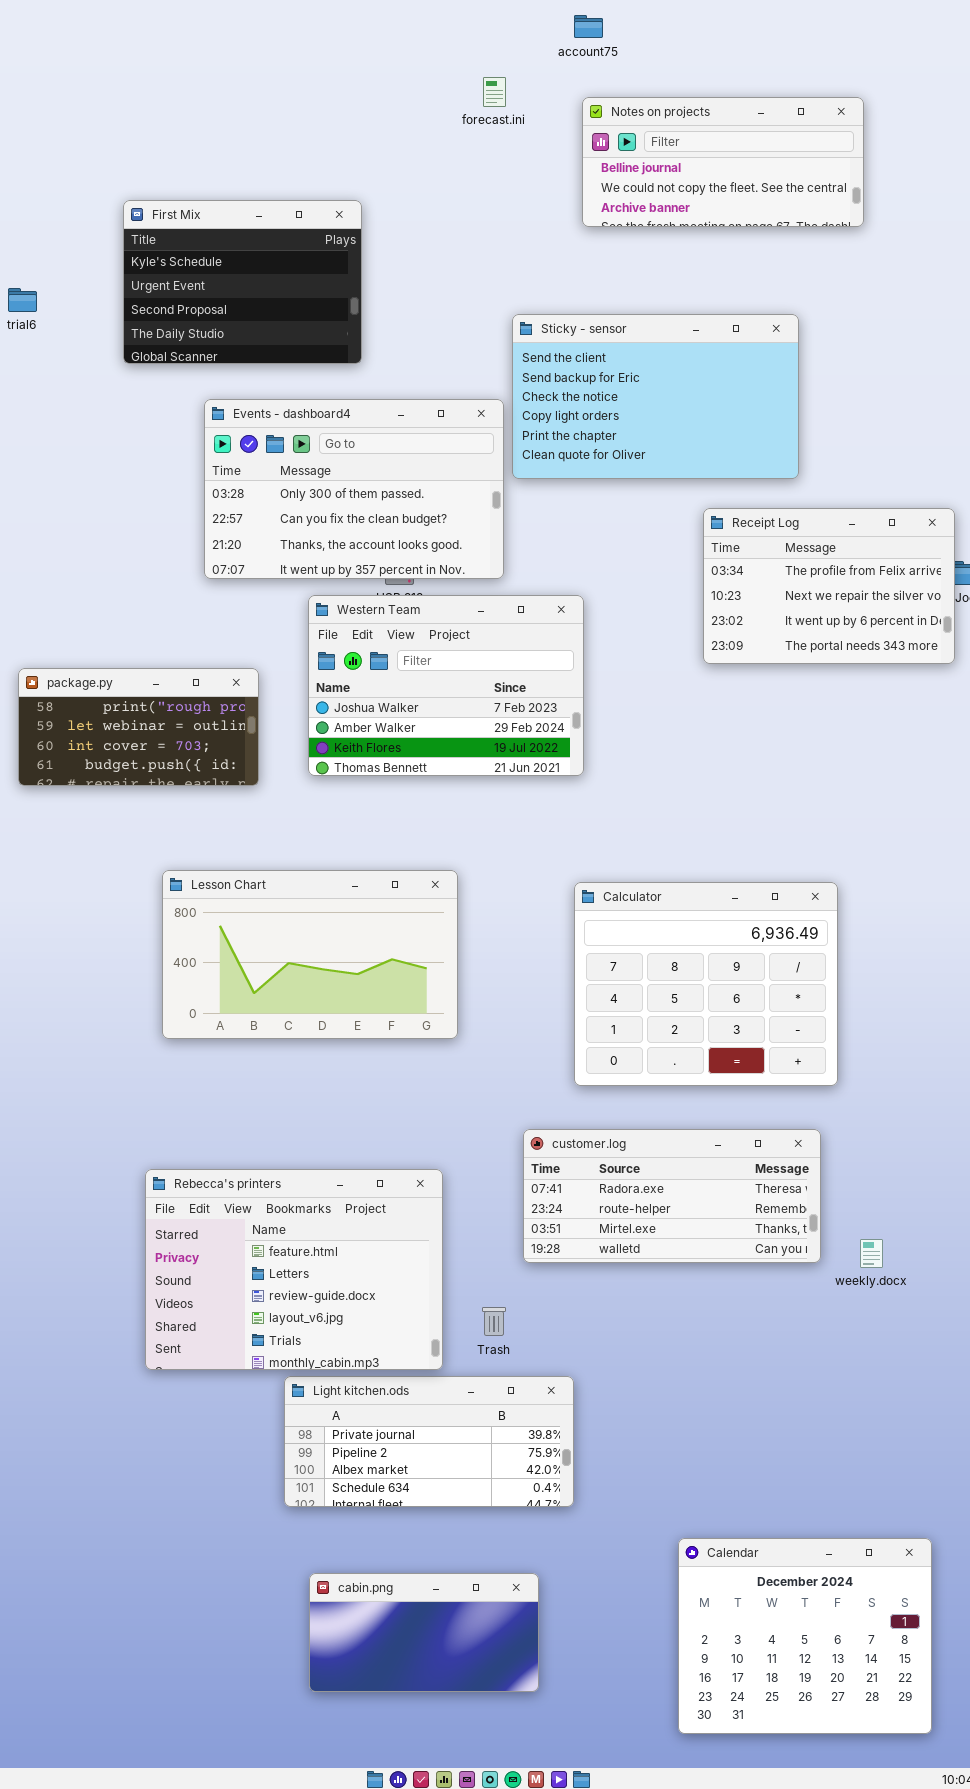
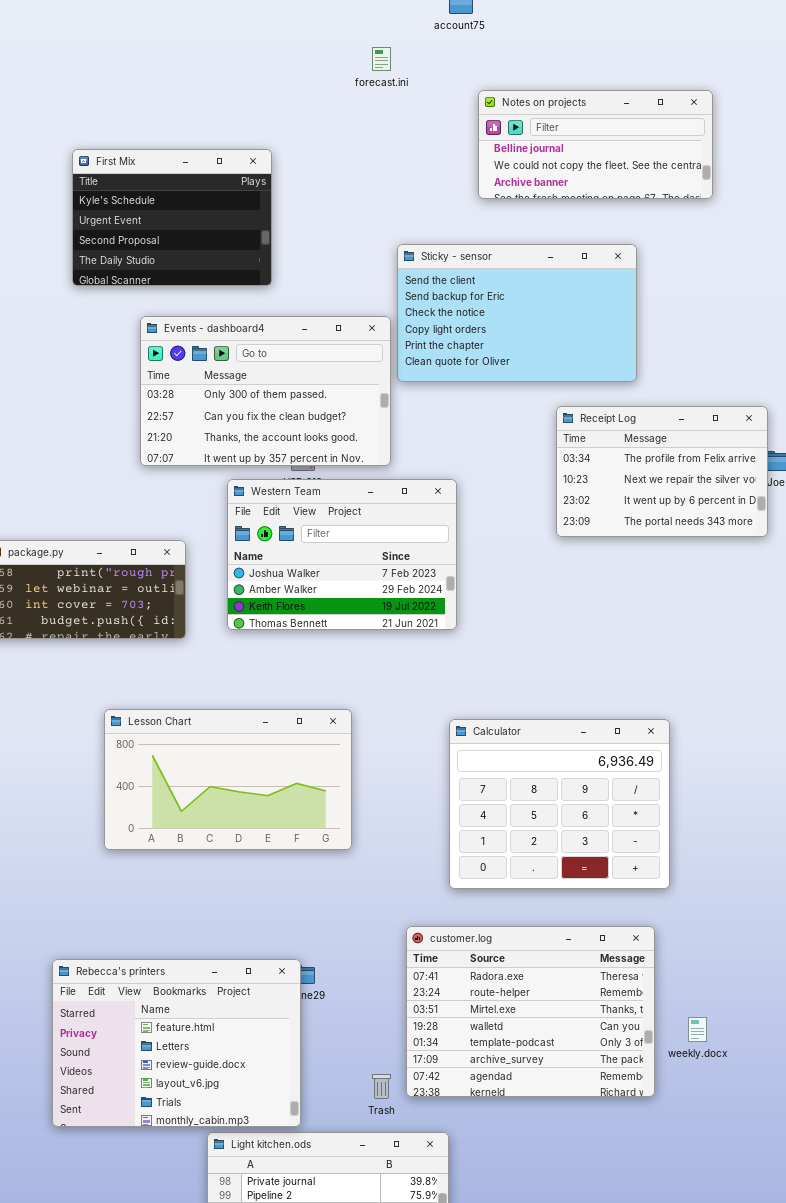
Notes on projects: [582,97,864,227] -> [478,90,713,199], moved
customer.log: [523,1129,821,1263] -> [406,926,655,1097], resized
Rebecca's printers: [145,1169,443,1370] -> [52,959,301,1127], moved

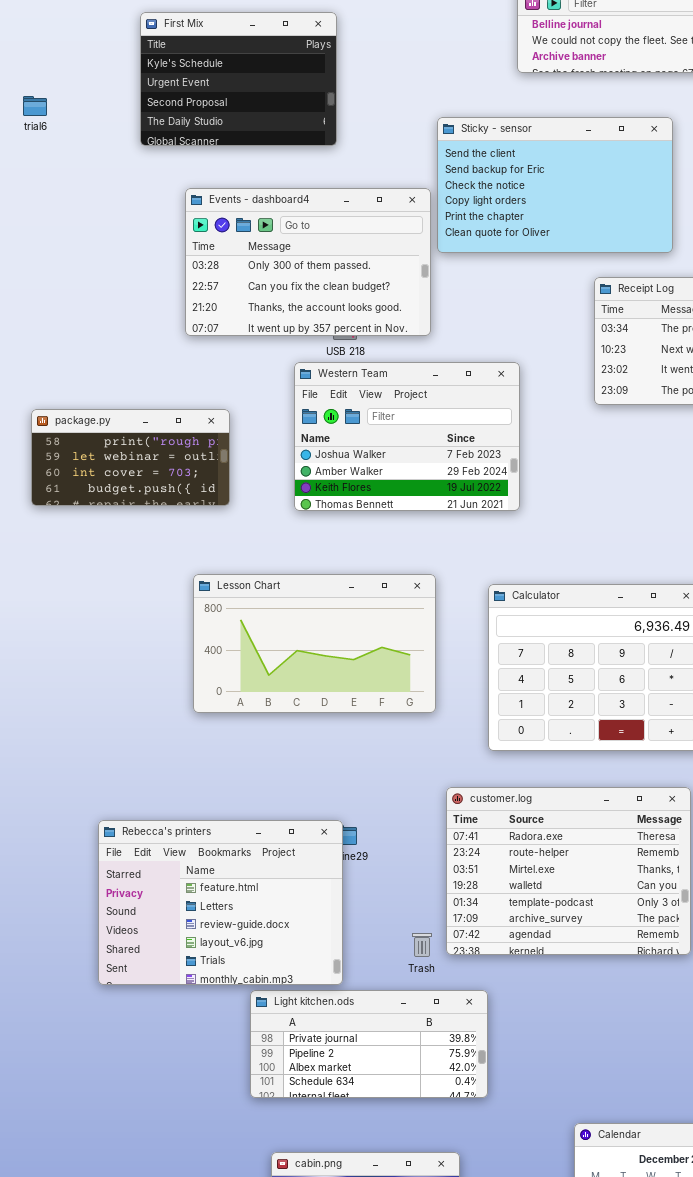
First Mix: [72,149,272,286] -> [140,12,337,146], moved
Western Team: [227,479,457,630] -> [294,362,520,511], moved
Lesson Chart: [104,709,352,850] -> [193,574,436,713], moved

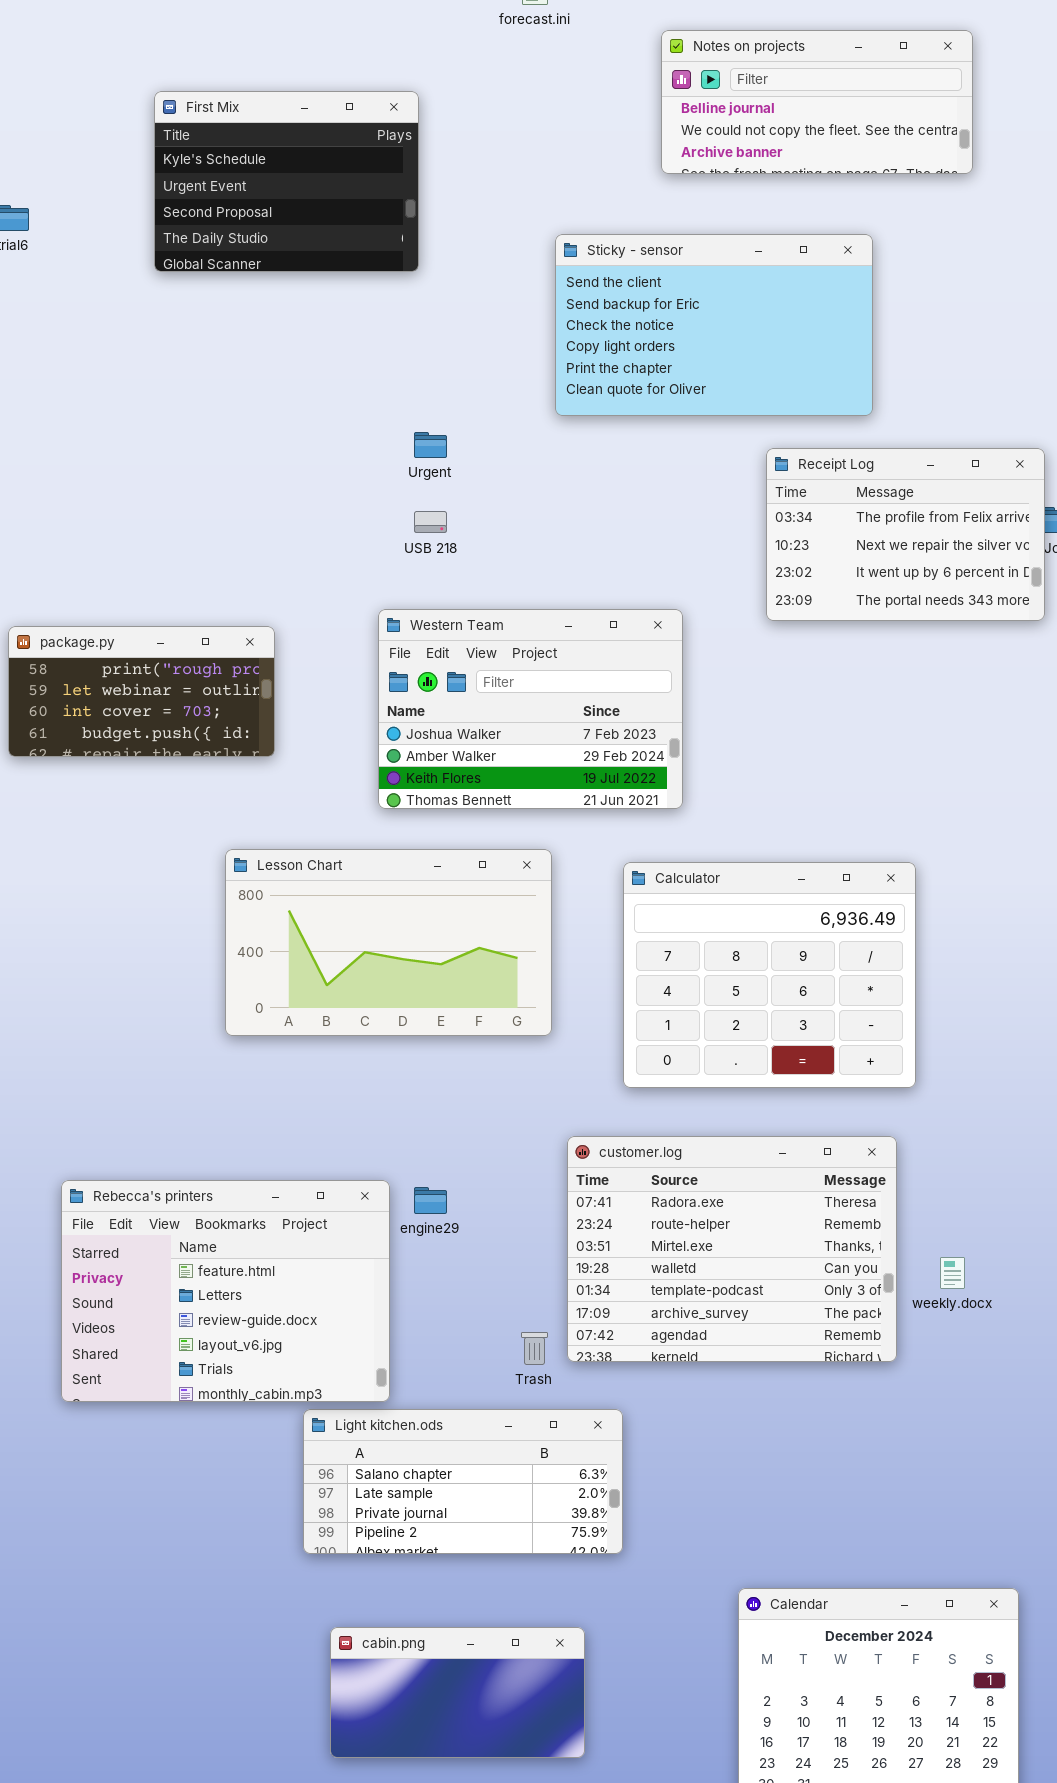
Events - dashboard4: [185,188,431,336] -> none, closed
Western Team: [294,362,520,511] -> [378,609,683,809], moved
Rebecca's printers: [98,820,343,985] -> [61,1180,390,1402], moved
Light kitchen.ods: [250,990,488,1098] -> [303,1409,623,1554], scrolled up 2 rows

